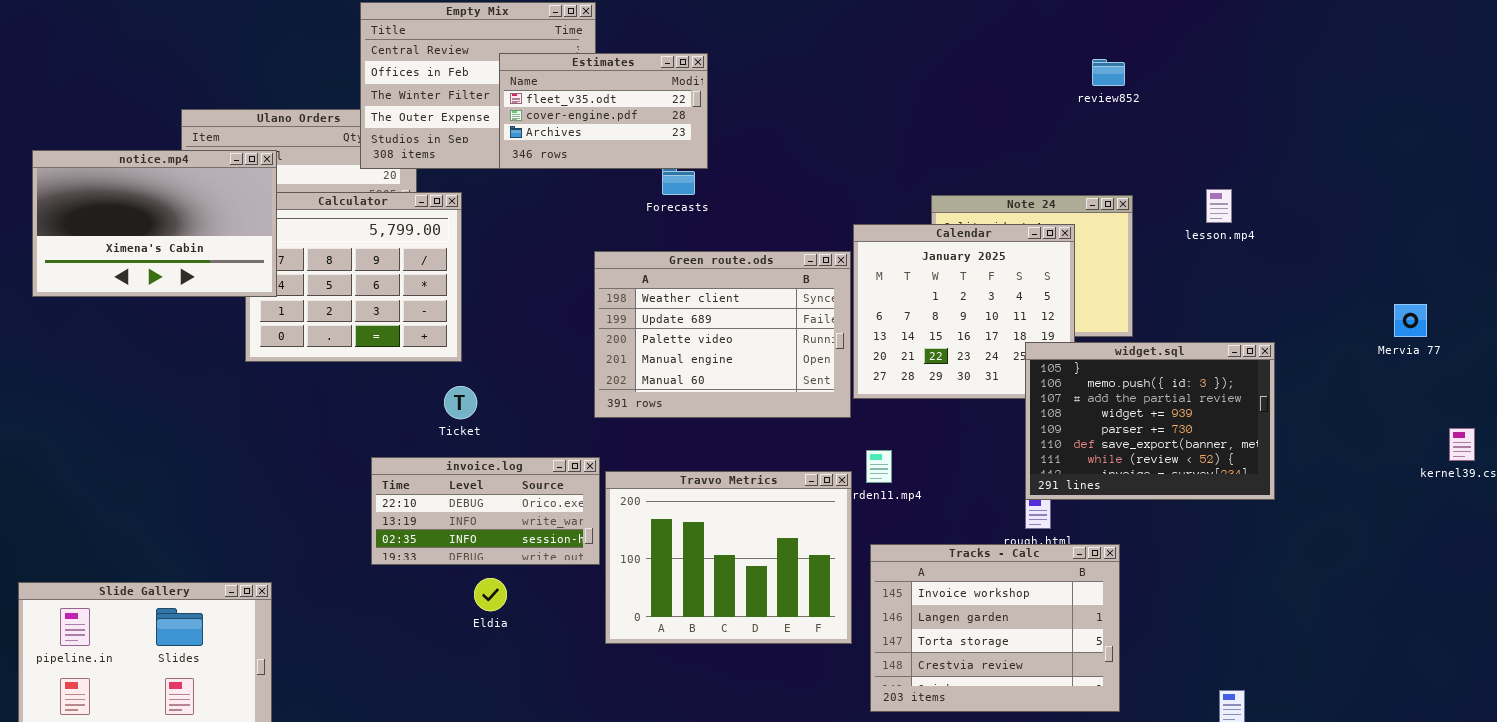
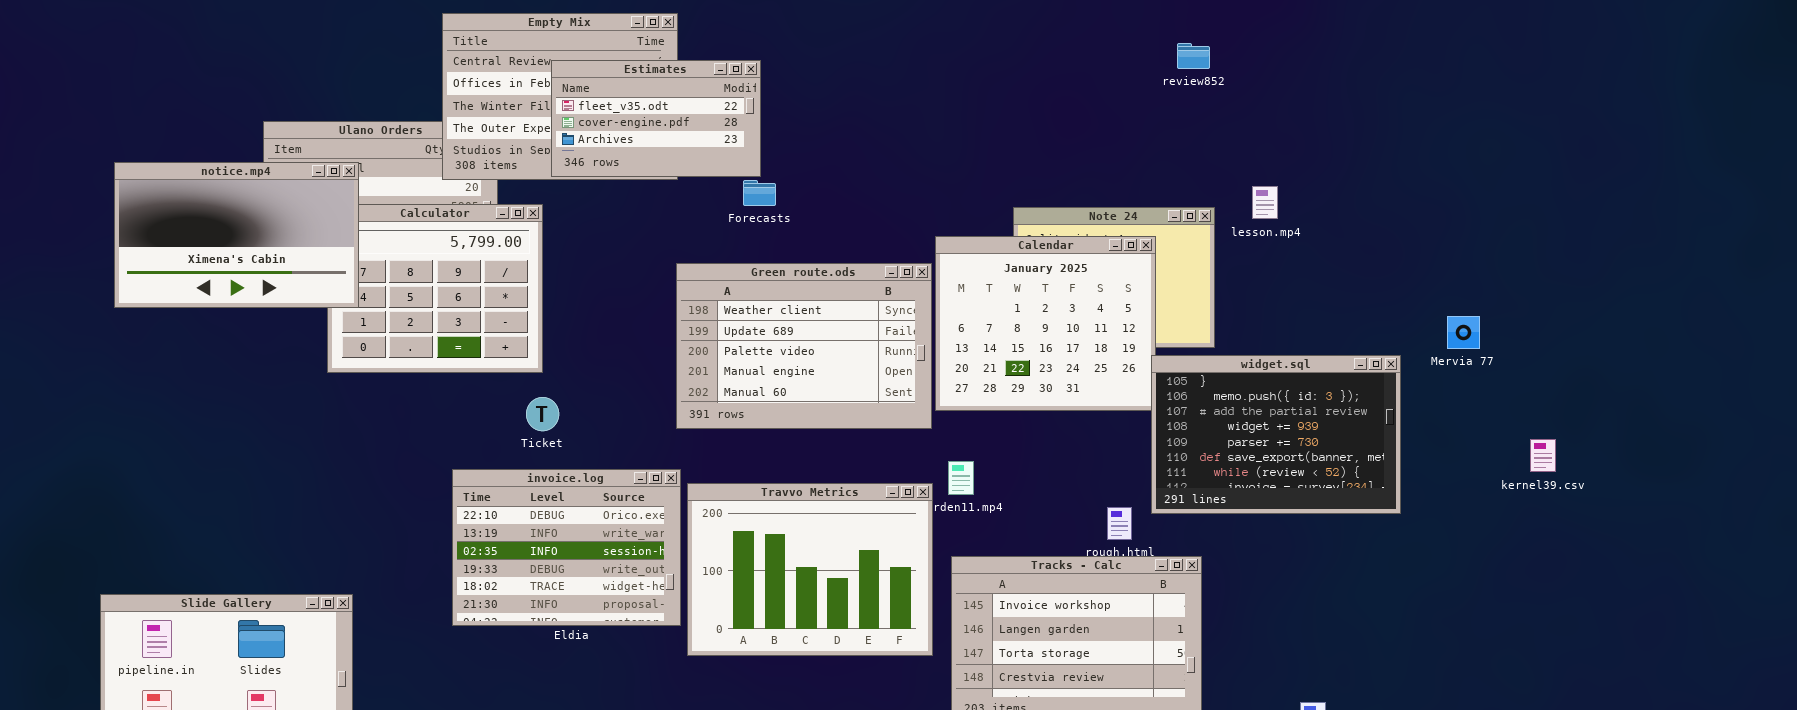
Estimates: [499,53,708,169] -> [551,60,761,177], moved
review852: [1092,59,1125,86] -> [1177,43,1210,69], moved
lesson.mp4: [1206,189,1232,223] -> [1252,186,1278,219], moved
Mervia 77: [1394,304,1427,337] -> [1447,316,1480,349], moved
widget.sql: [1025,342,1275,500] -> [1151,355,1401,514], moved
invoice.log: [371,457,600,565] -> [452,469,681,626], resized

